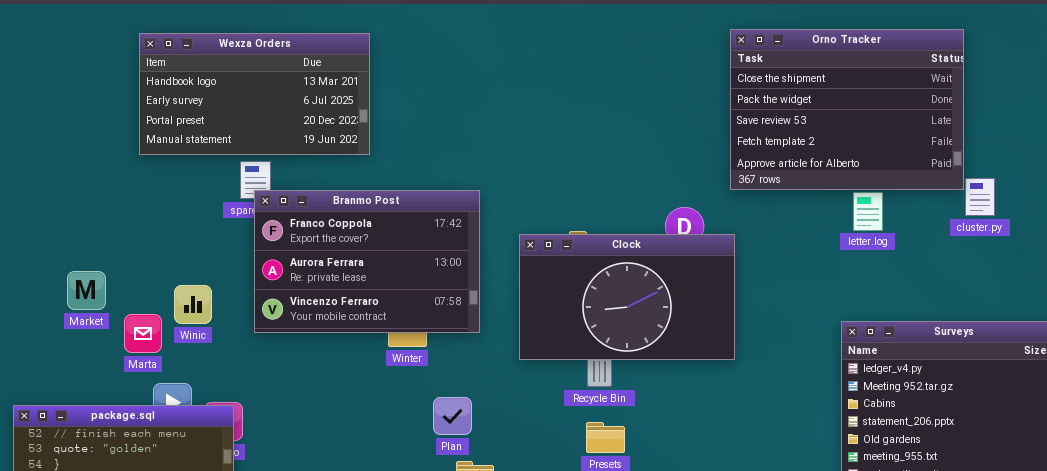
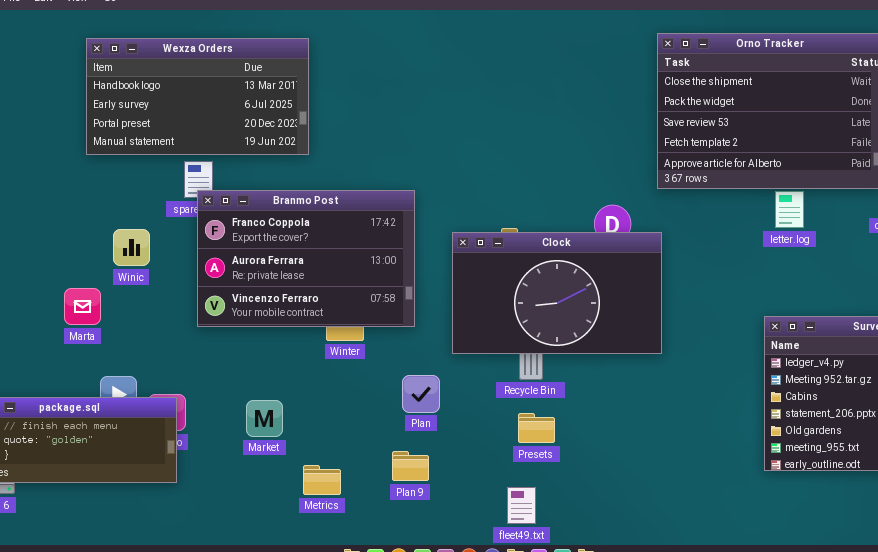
Market: [67,271,106,310] -> [246,400,283,437], moved
Winic: [174,285,212,324] -> [113,229,150,266], moved
Marta: [124,314,162,353] -> [64,288,101,325], moved
Plan: [433,397,472,435] -> [402,375,440,413], moved

